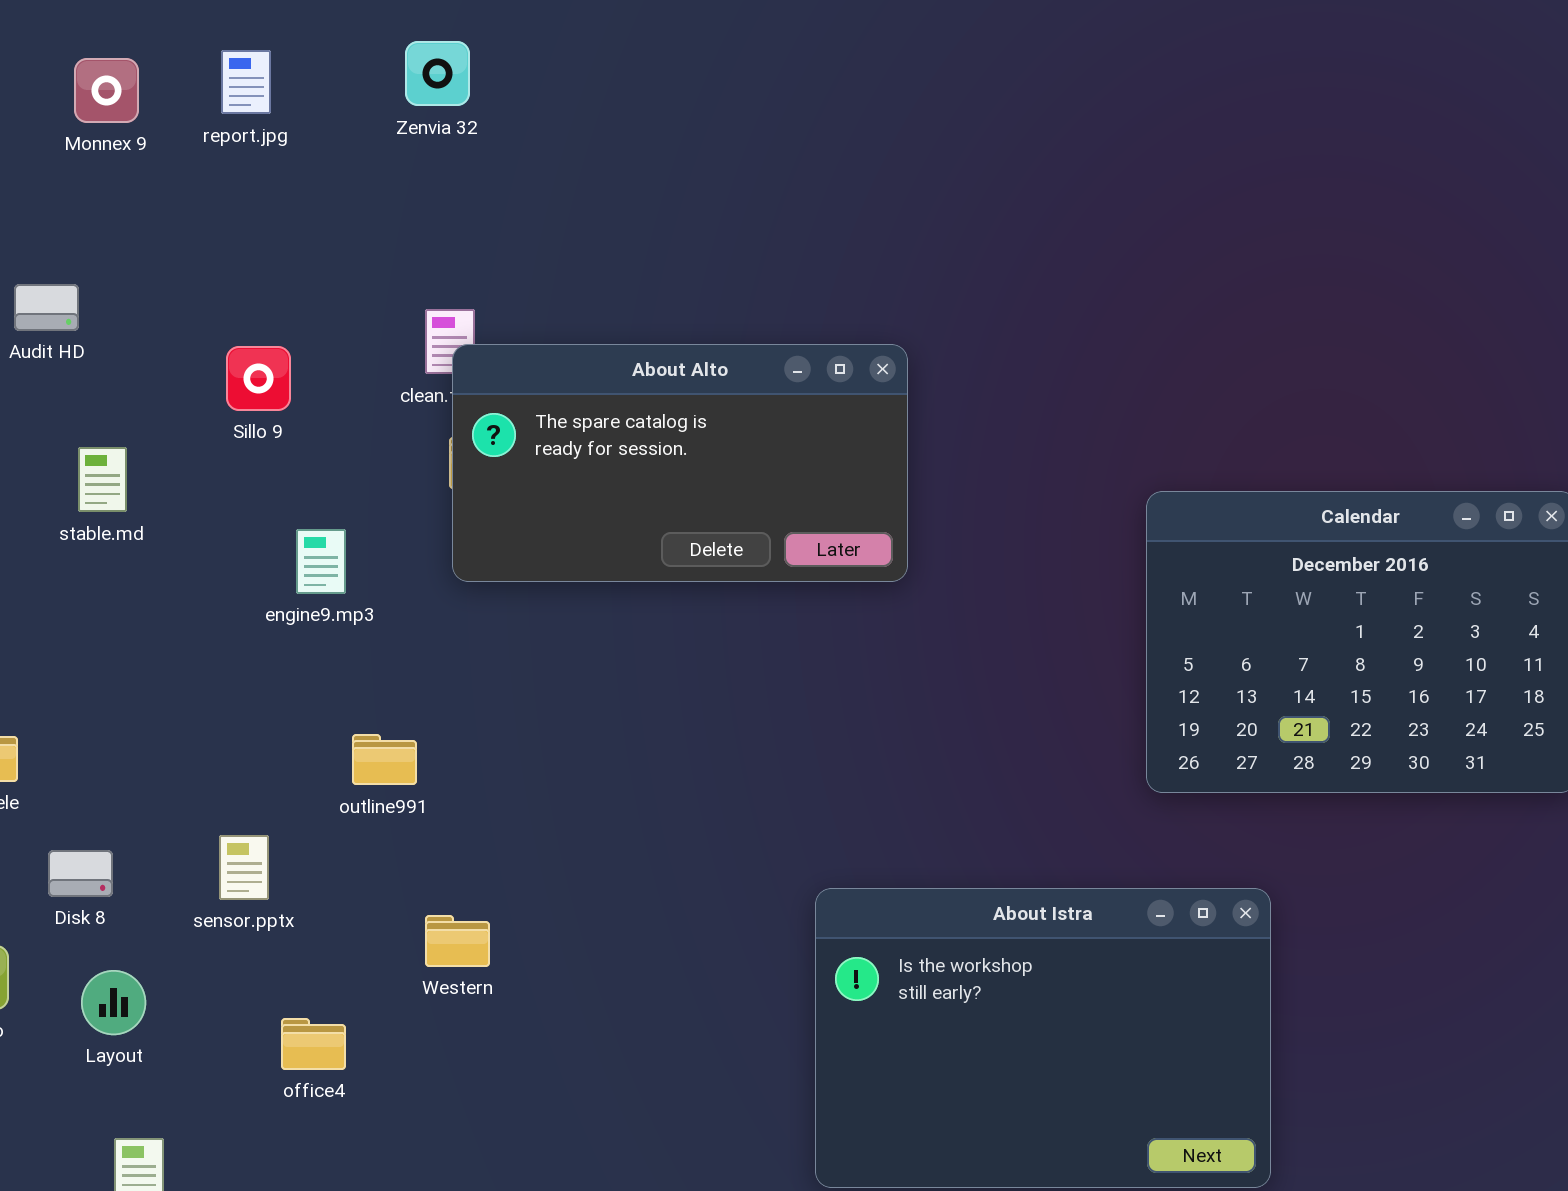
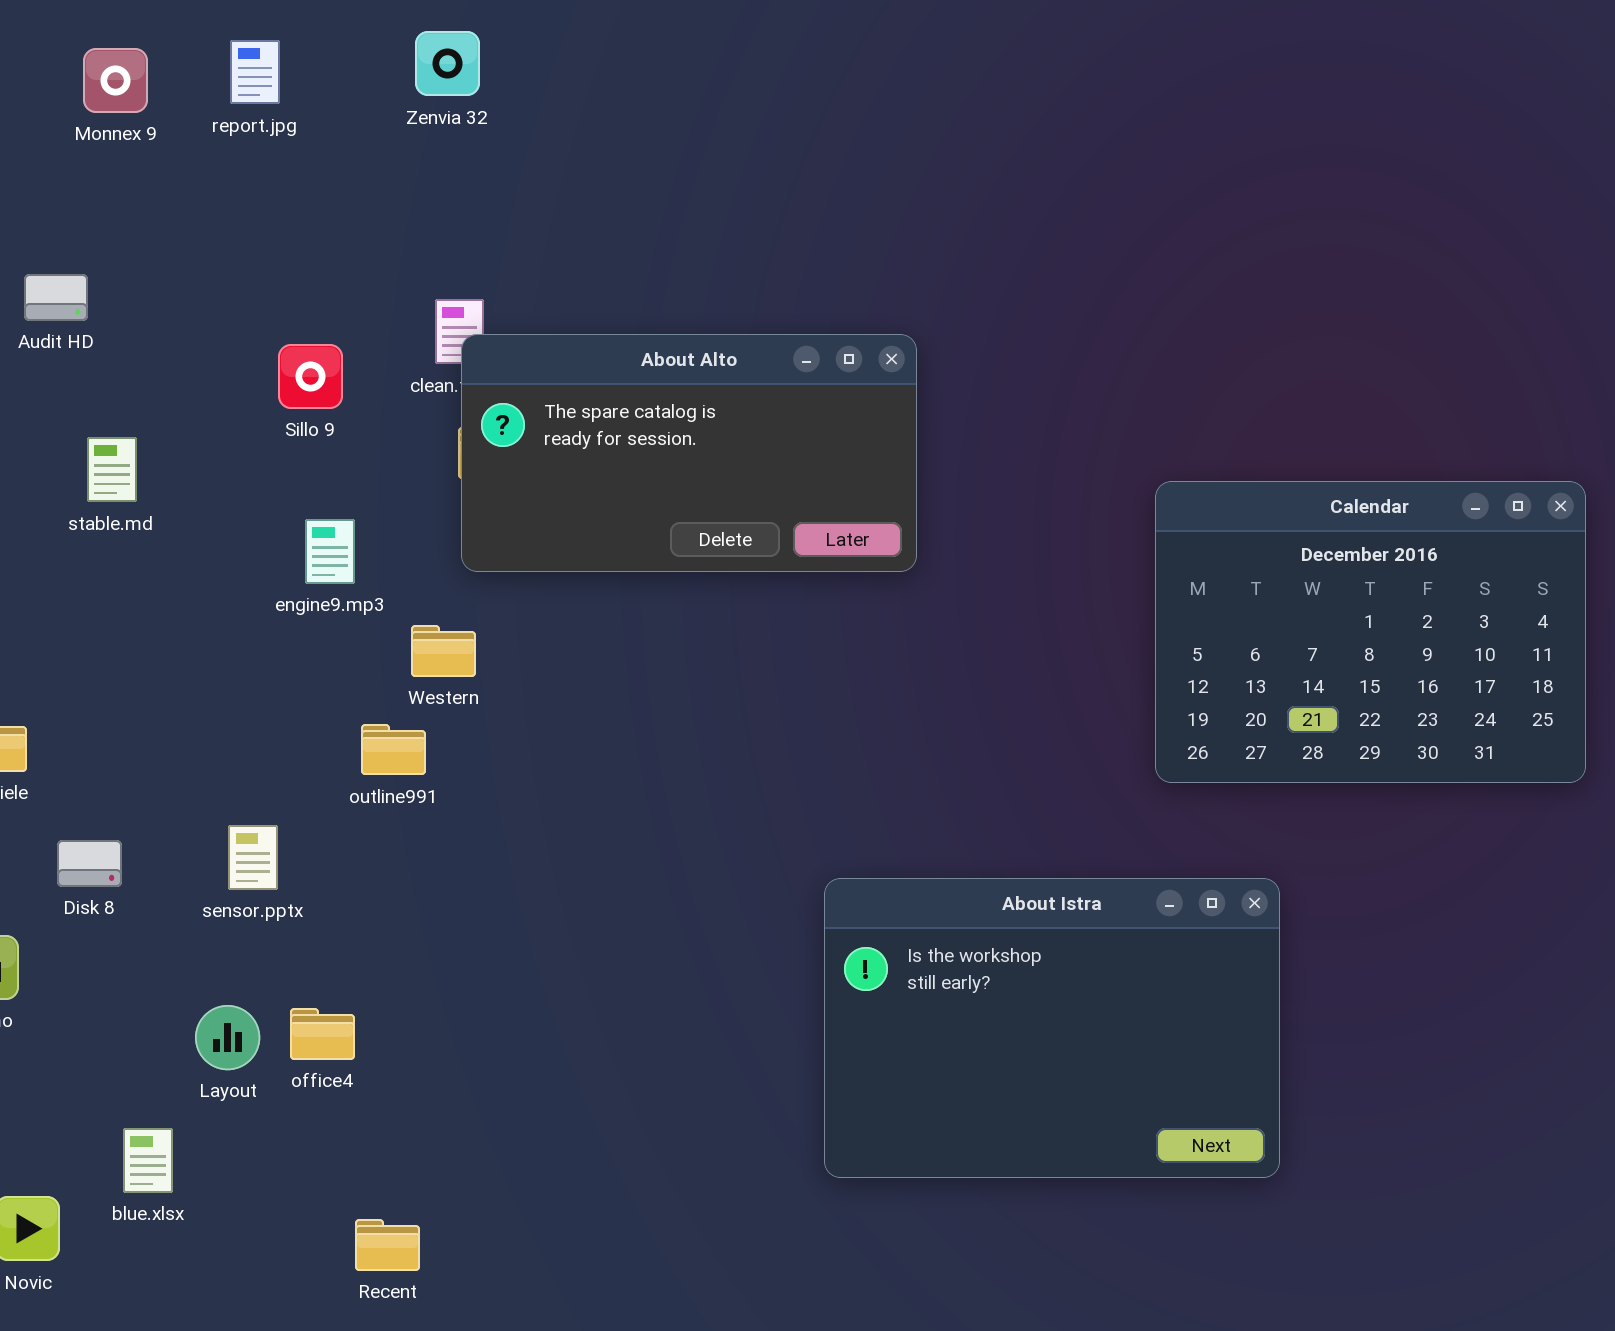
Sillo 9: [226,346,291,411] -> [278,344,343,409], moved
Western: [425,915,490,967] -> [411,625,476,677], moved
Layout: [81,970,146,1035] -> [195,1005,260,1070], moved

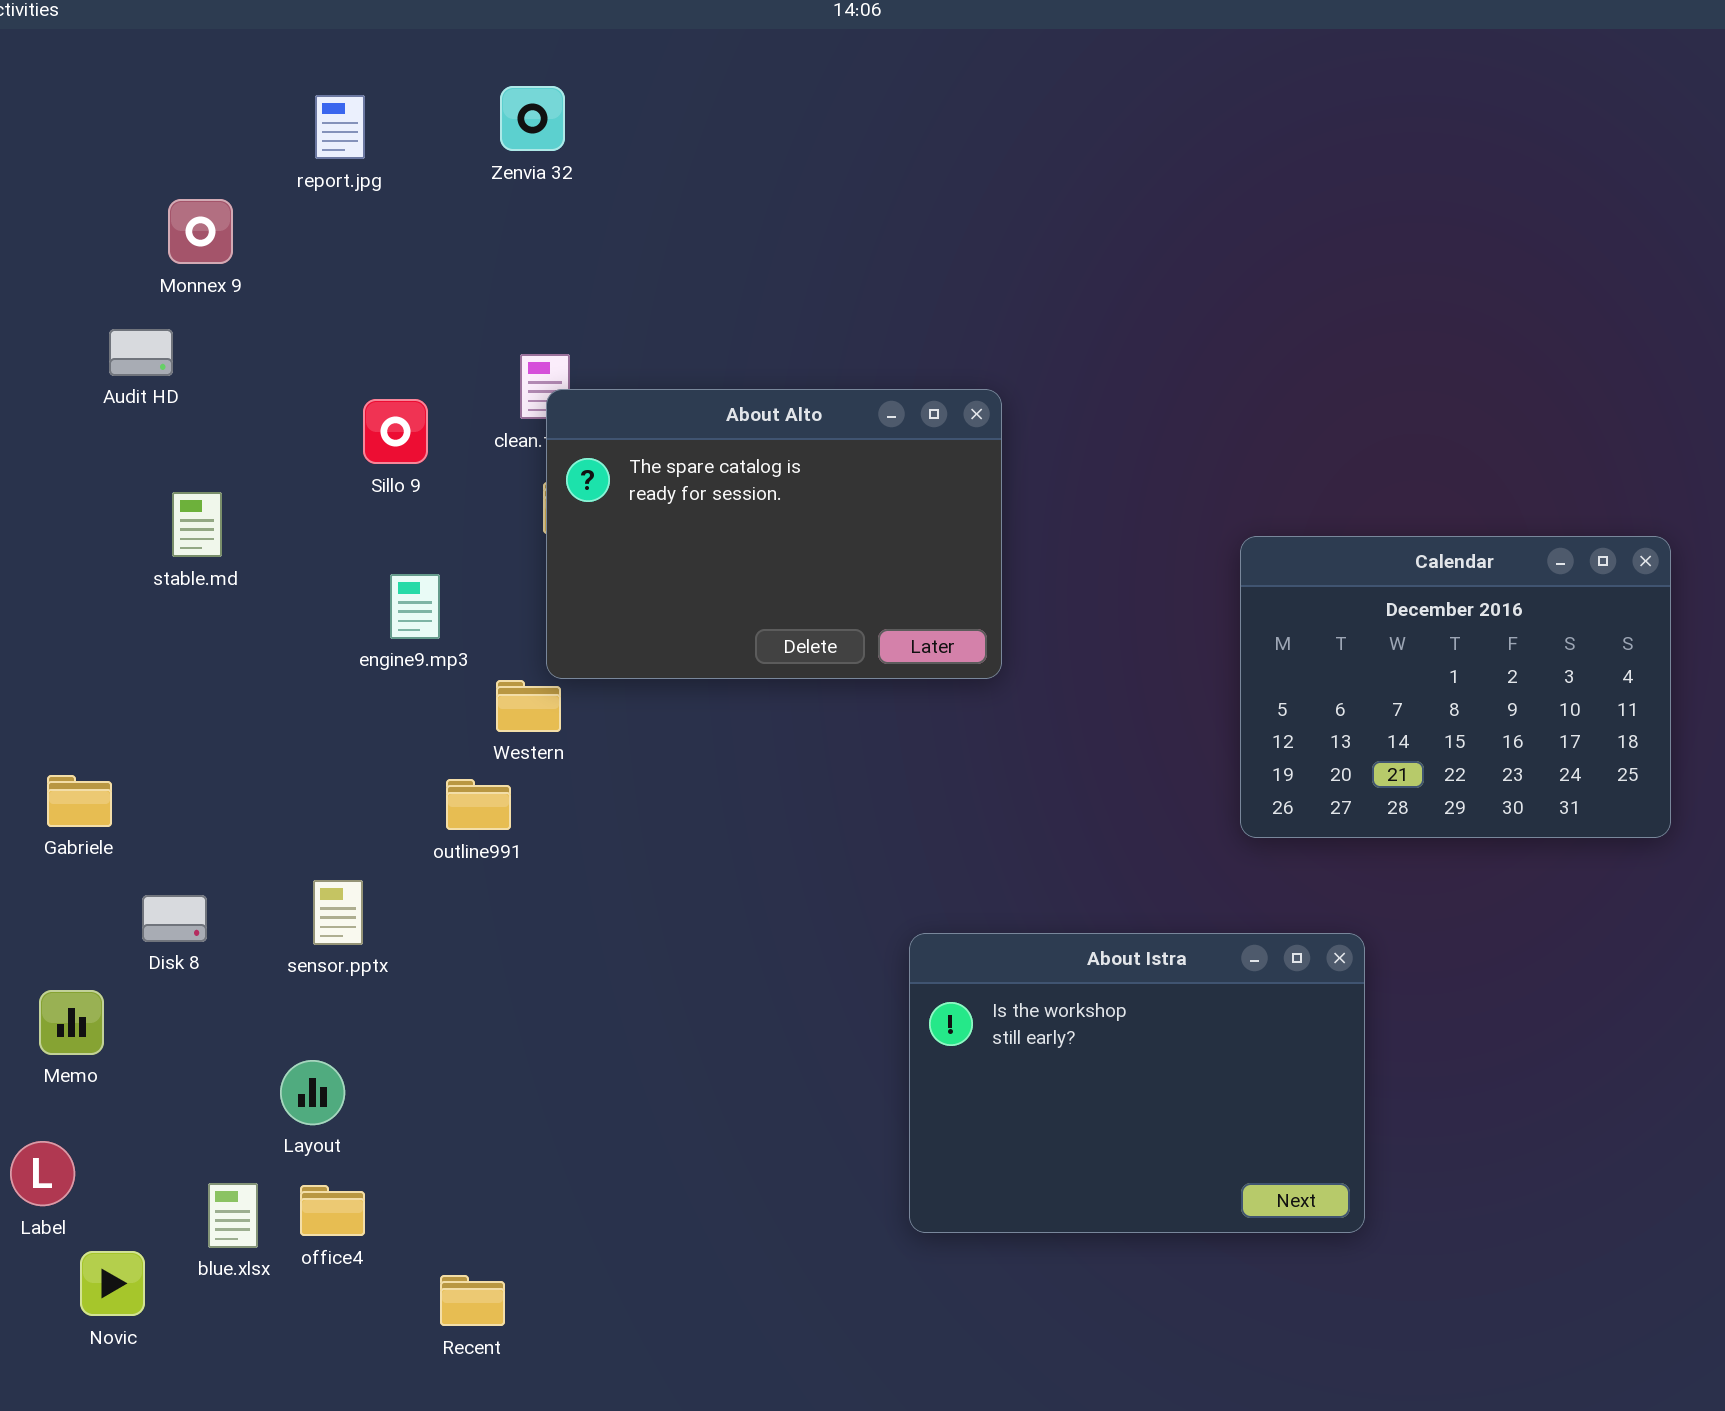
Monnex 9: [83,48,148,113] -> [168,199,233,264], moved
About Alto: [461,334,917,572] -> [546,389,1002,679], resized
office4: [290,1008,355,1060] -> [300,1185,365,1236], moved

